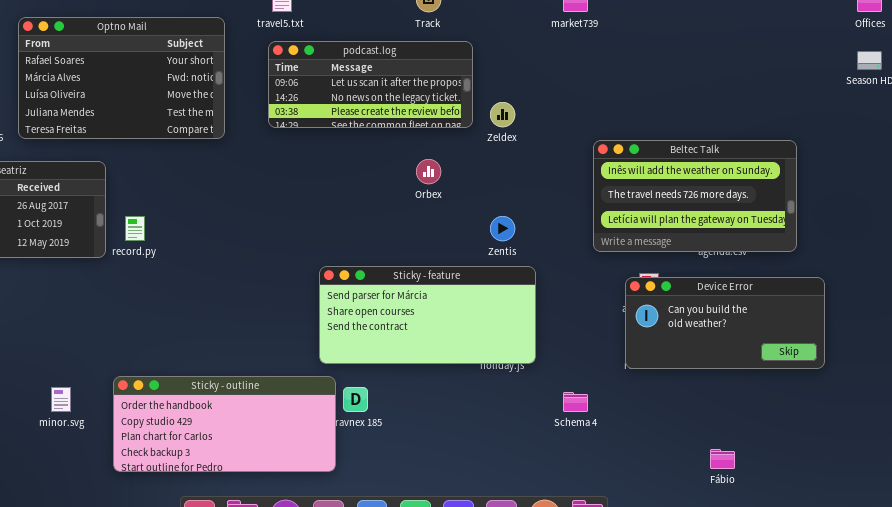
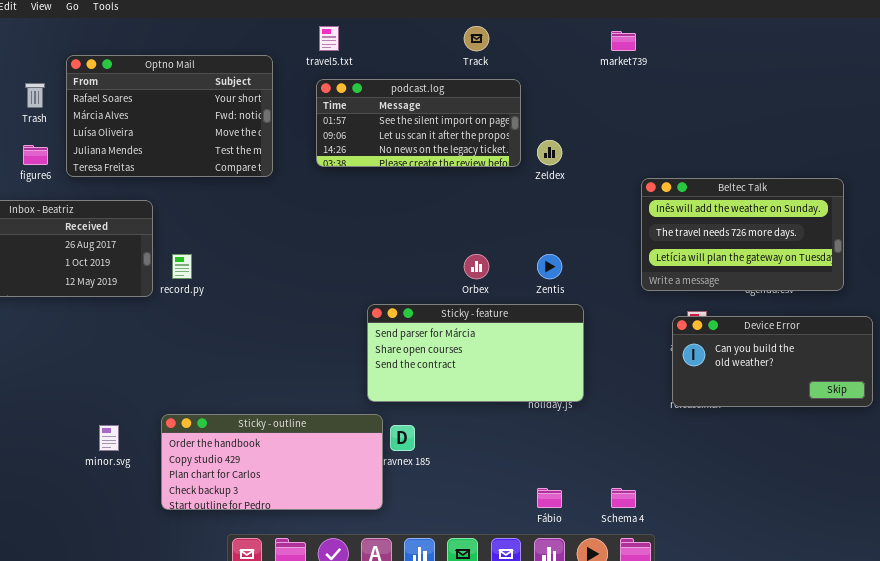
podcast.log: [268,41,473,128] -> [316,79,521,167], scrolled up 1 row
Orbex: [416,159,441,184] -> [464,254,489,279], moved
Schema 4: [563,392,588,412] -> [611,488,636,508], moved
Fábio: [710,449,735,469] -> [537,488,562,508], moved

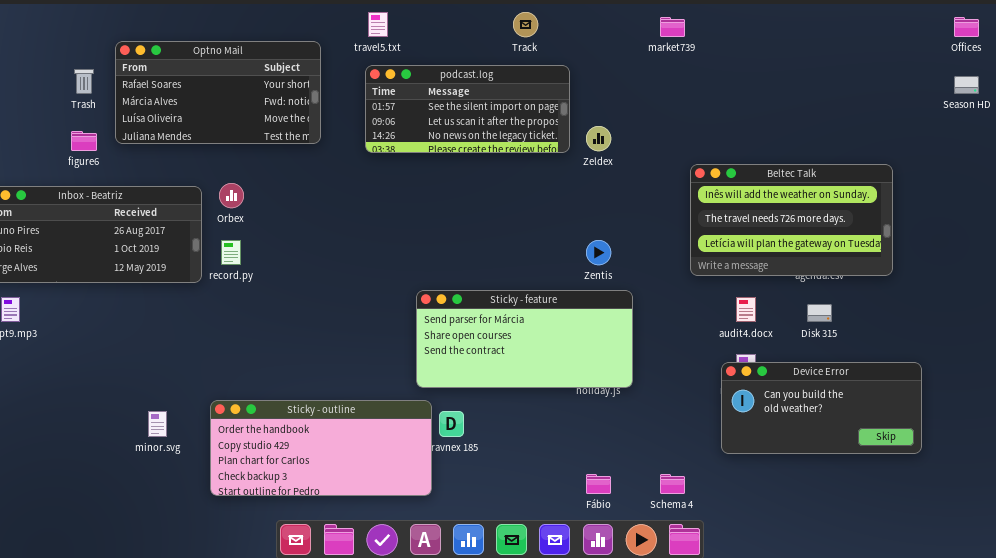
Optno Mail: [66,55,273,177] -> [115,41,321,144], resized
Orbex: [464,254,489,279] -> [219,183,244,208], moved
Device Error: [672,316,873,407] -> [721,362,922,454], moved

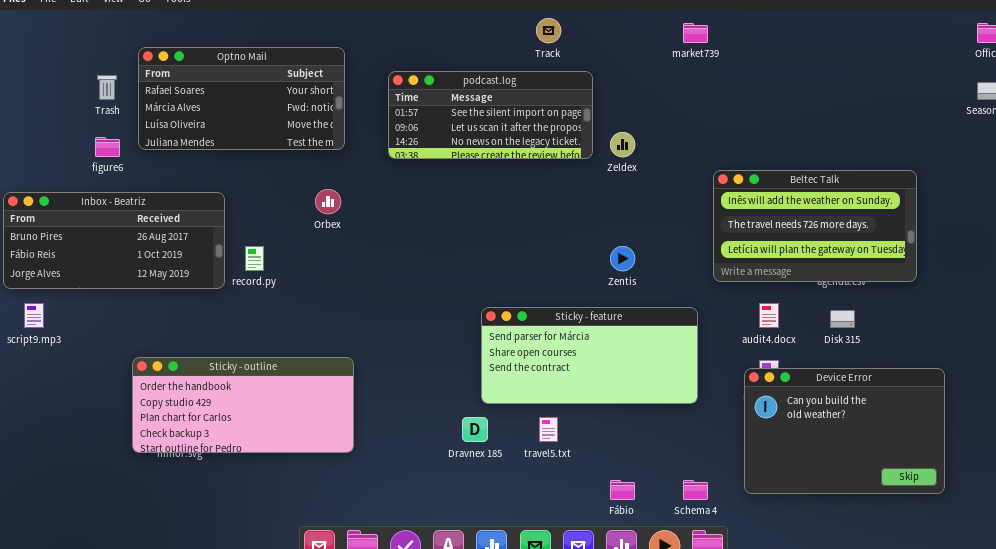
travel5.txt: [368,12,388,37] -> [539,417,558,442], moved
Orbex: [219,183,244,208] -> [315,189,341,214], moved
Sticky - feature: [416,290,633,388] -> [481,307,698,404], moved
Device Error: [721,362,922,454] -> [744,368,945,494], resized
Sticky - outline: [210,400,432,496] -> [132,357,354,453], moved

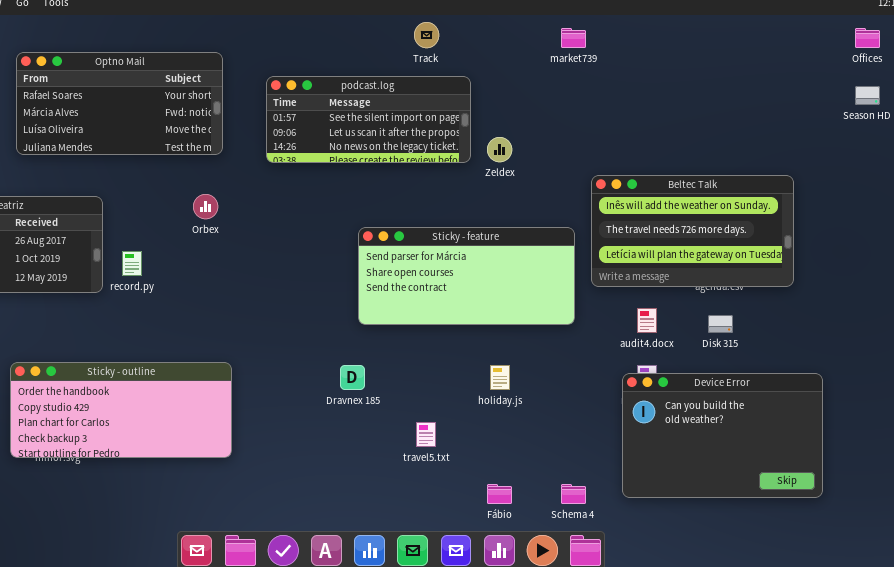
Sticky - feature: [481,307,698,404] -> [358,227,575,325], moved
Dravnex 185: [462,417,488,442] -> [340,365,365,390], moved

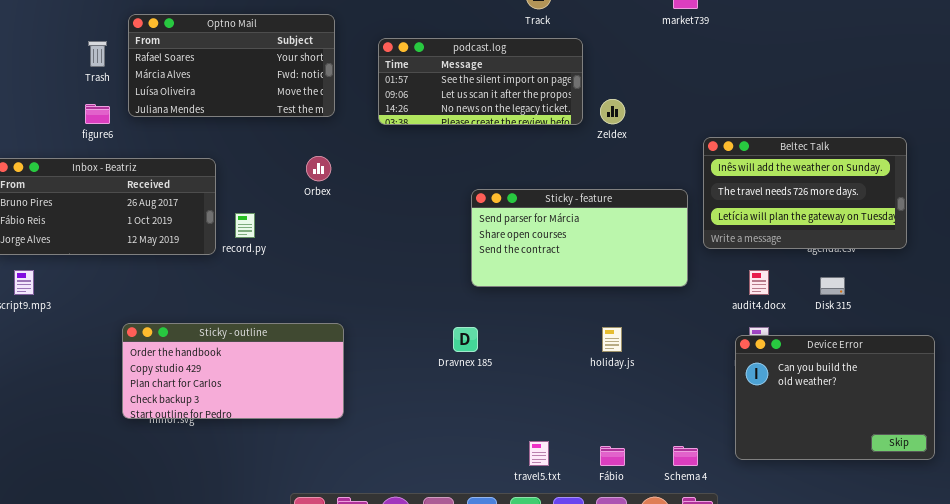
travel5.txt: [416,422,436,447] -> [529,441,549,466], moved

